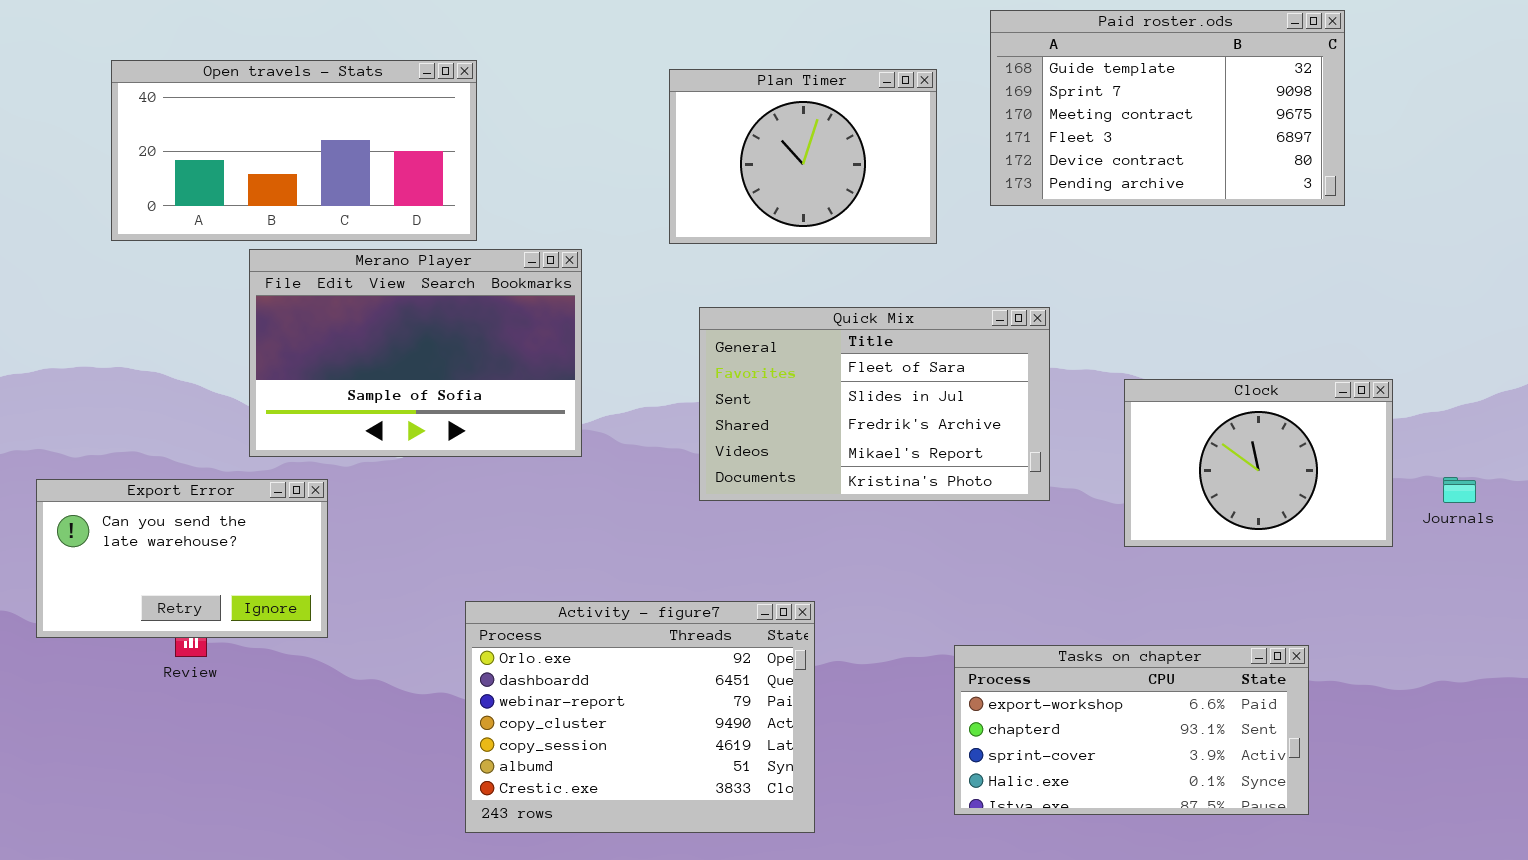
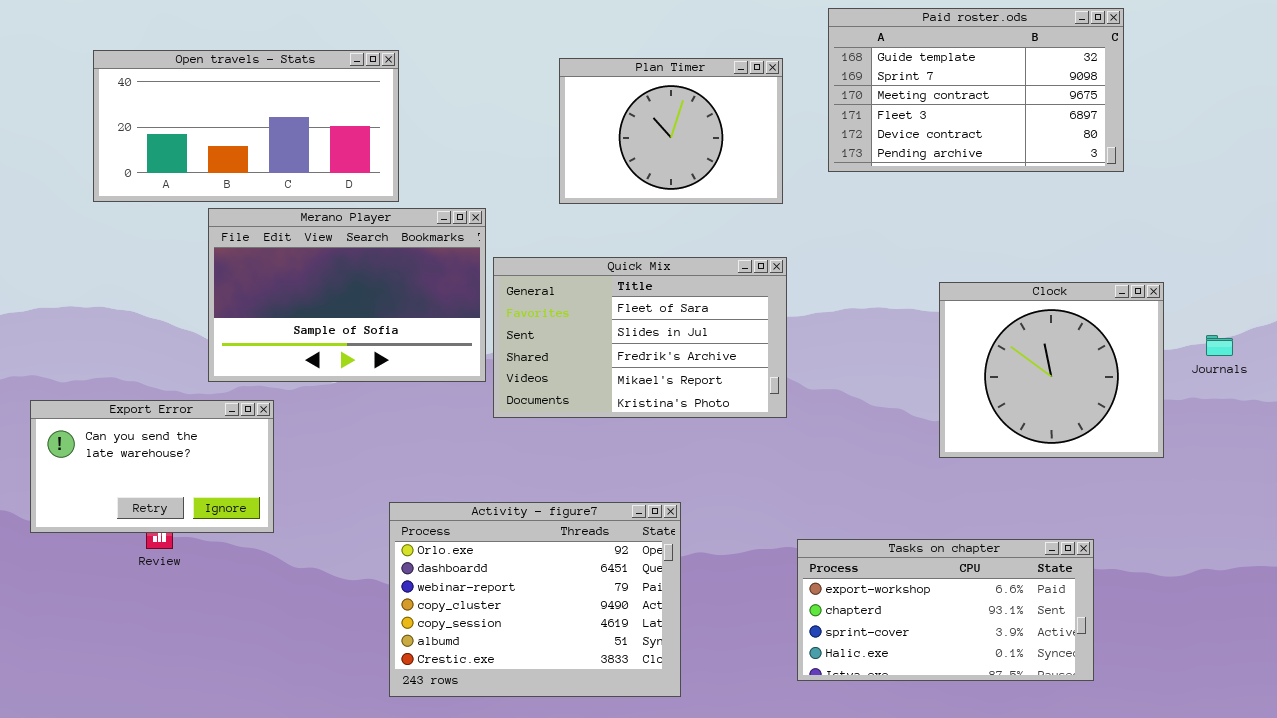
Quick Mix: [699,307,1050,501] -> [493,257,787,418], moved
Clock: [1124,379,1393,547] -> [939,282,1164,458], resized
Journals: [1443,477,1476,503] -> [1206,335,1233,356], moved

